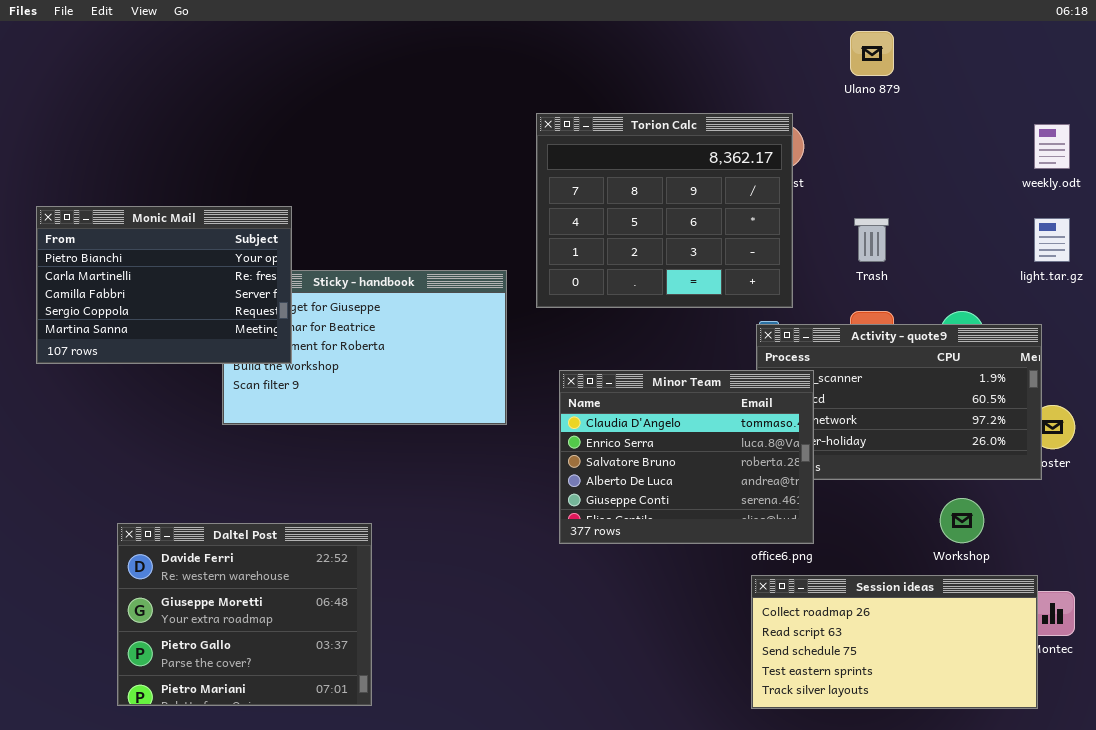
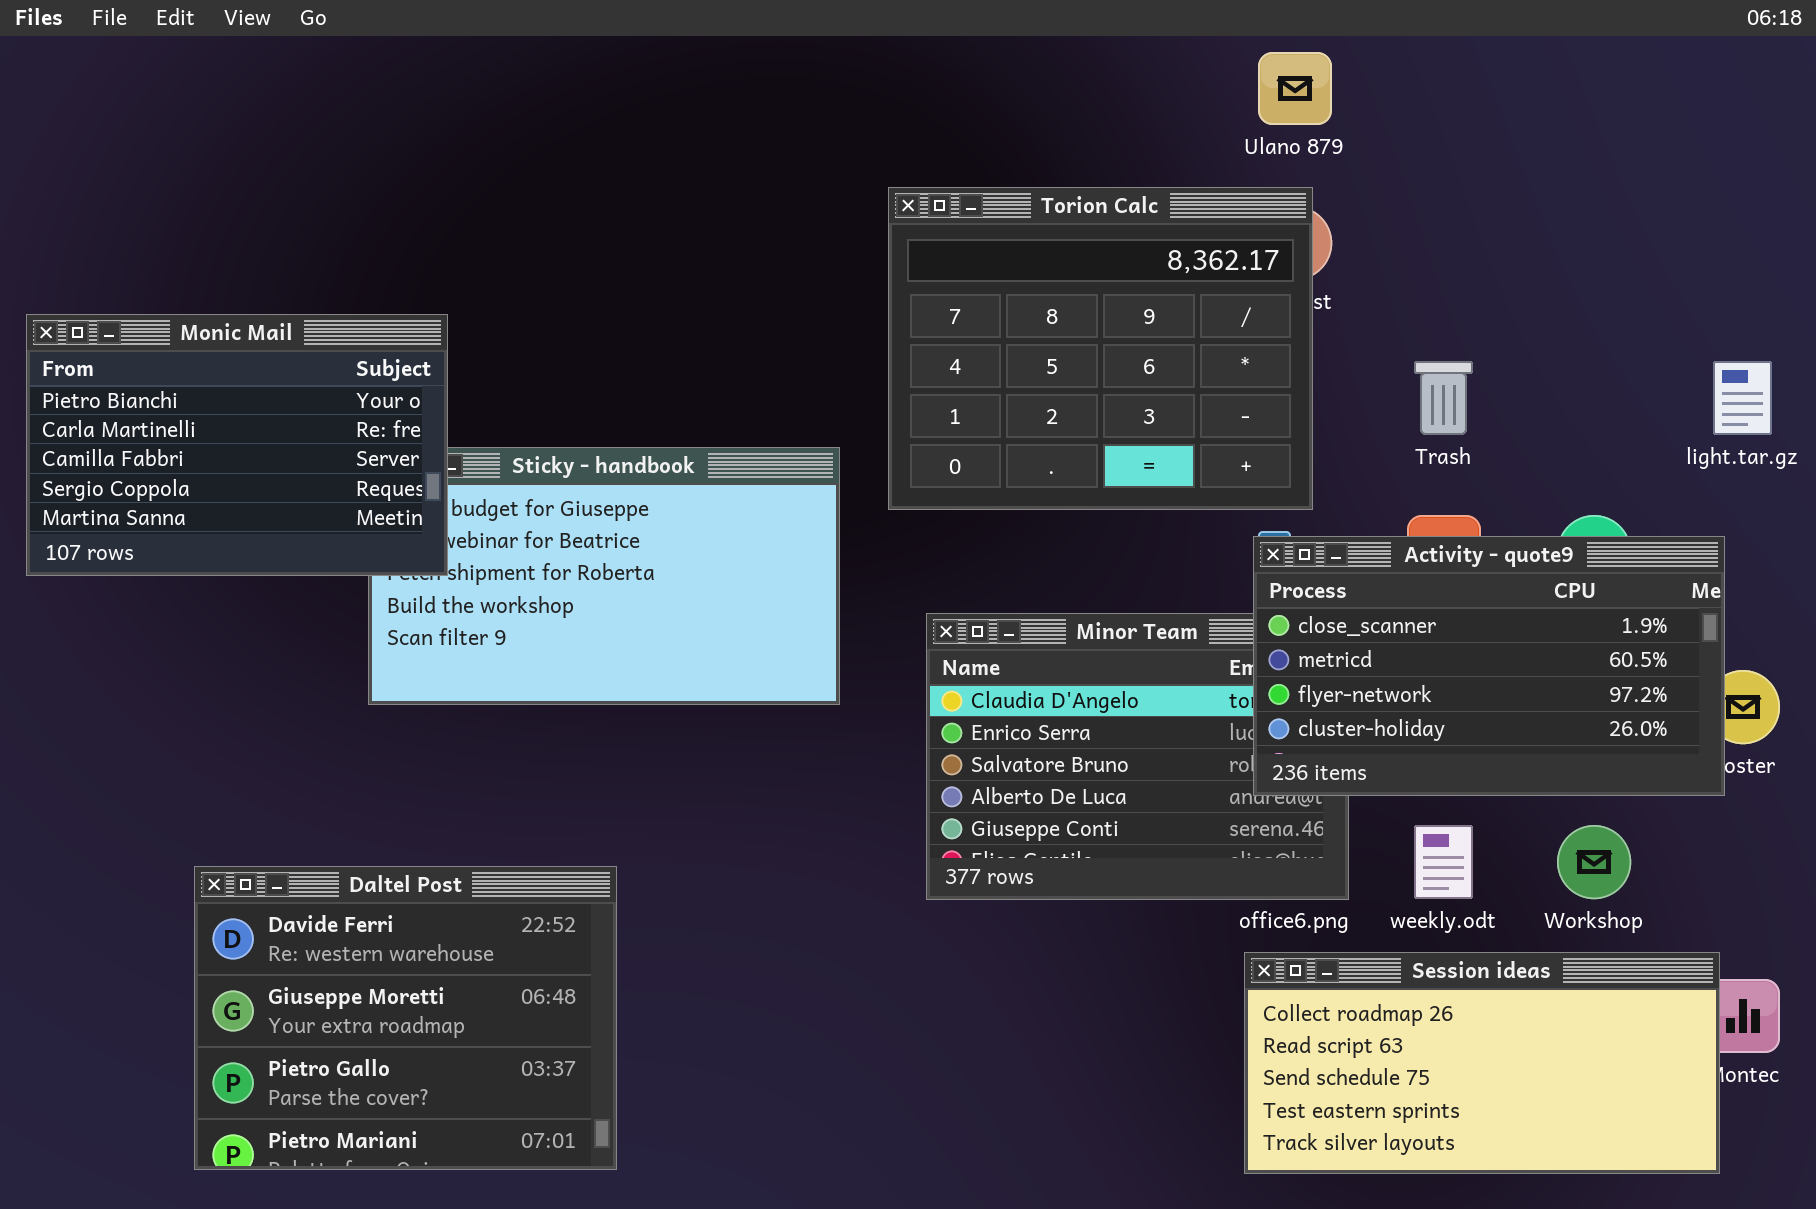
Ulano 879: [850,31,894,76] -> [1258,52,1332,125], moved
weekly.odt: [1034,124,1070,169] -> [1414,825,1473,899], moved
Monic Mail: [36,206,292,364] -> [26,314,448,576], moved
Activity - quote9: [756,324,1042,480] -> [1253,536,1725,796], raised

